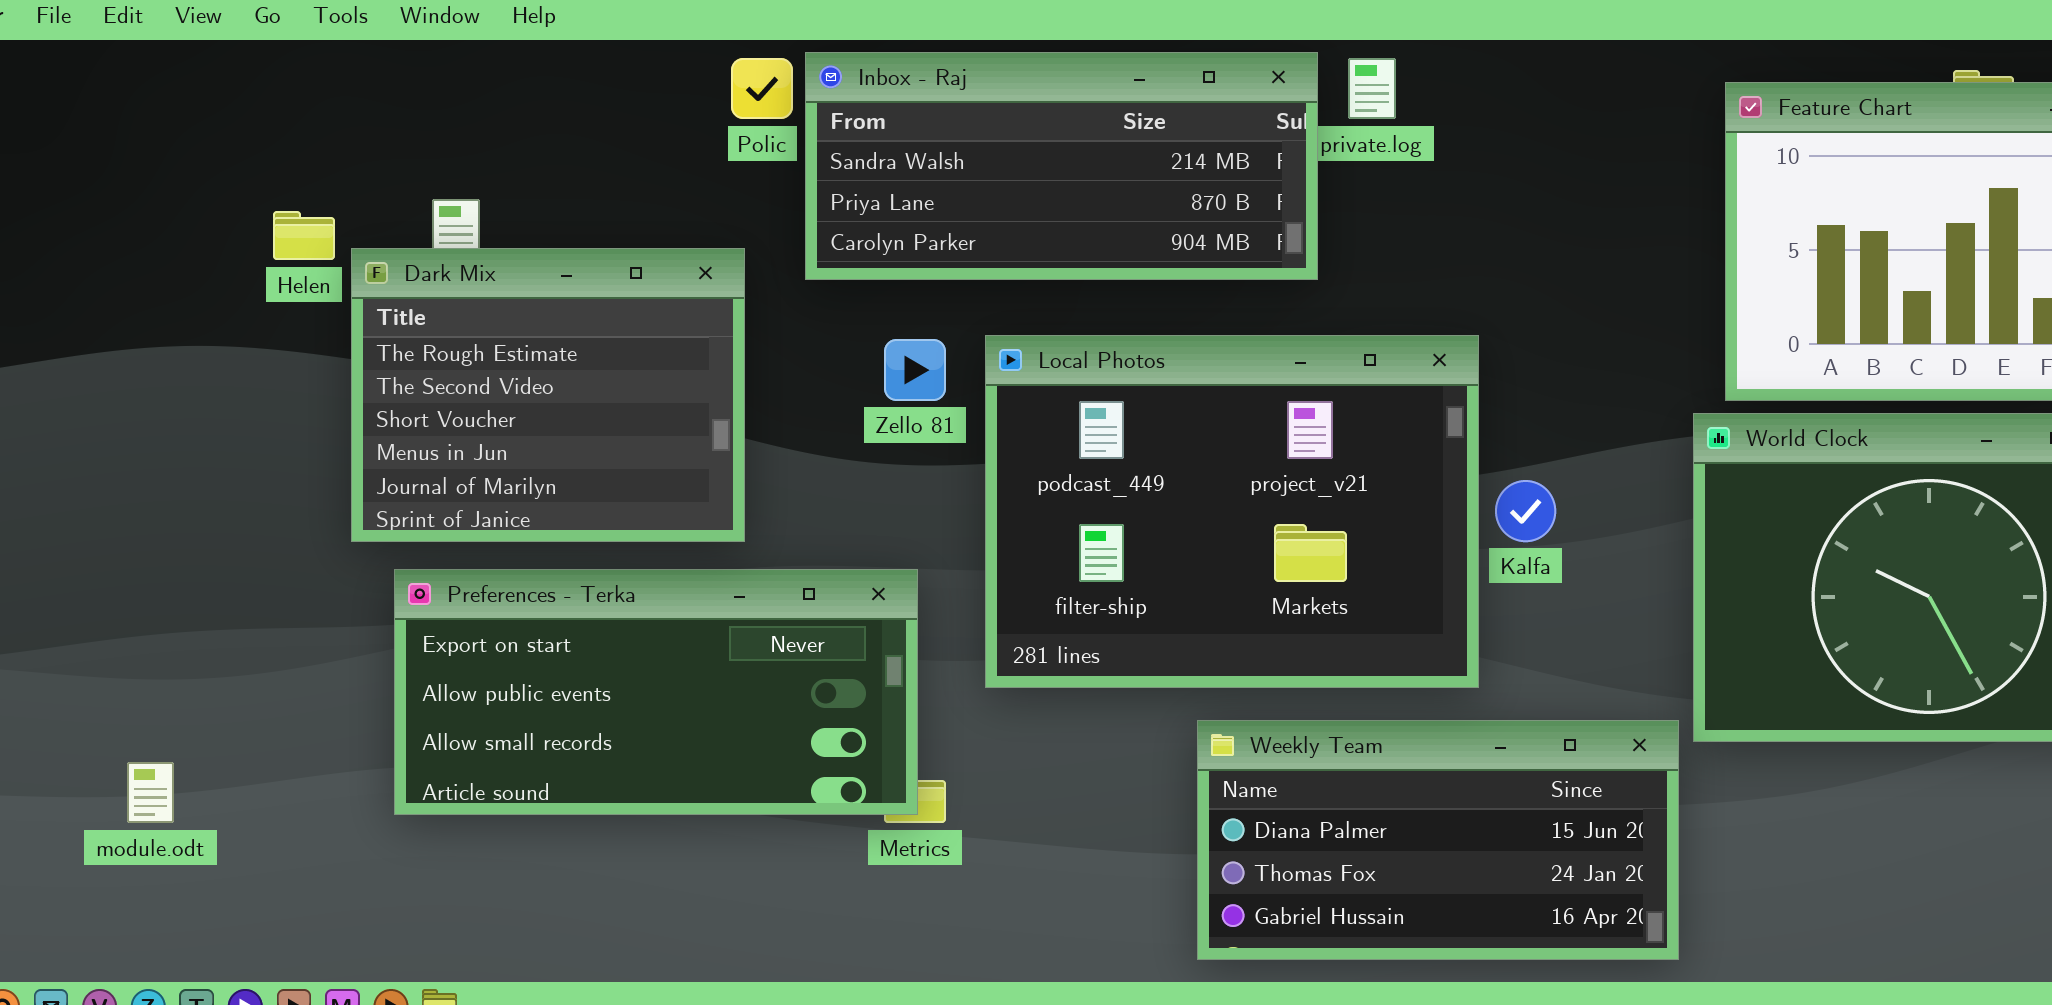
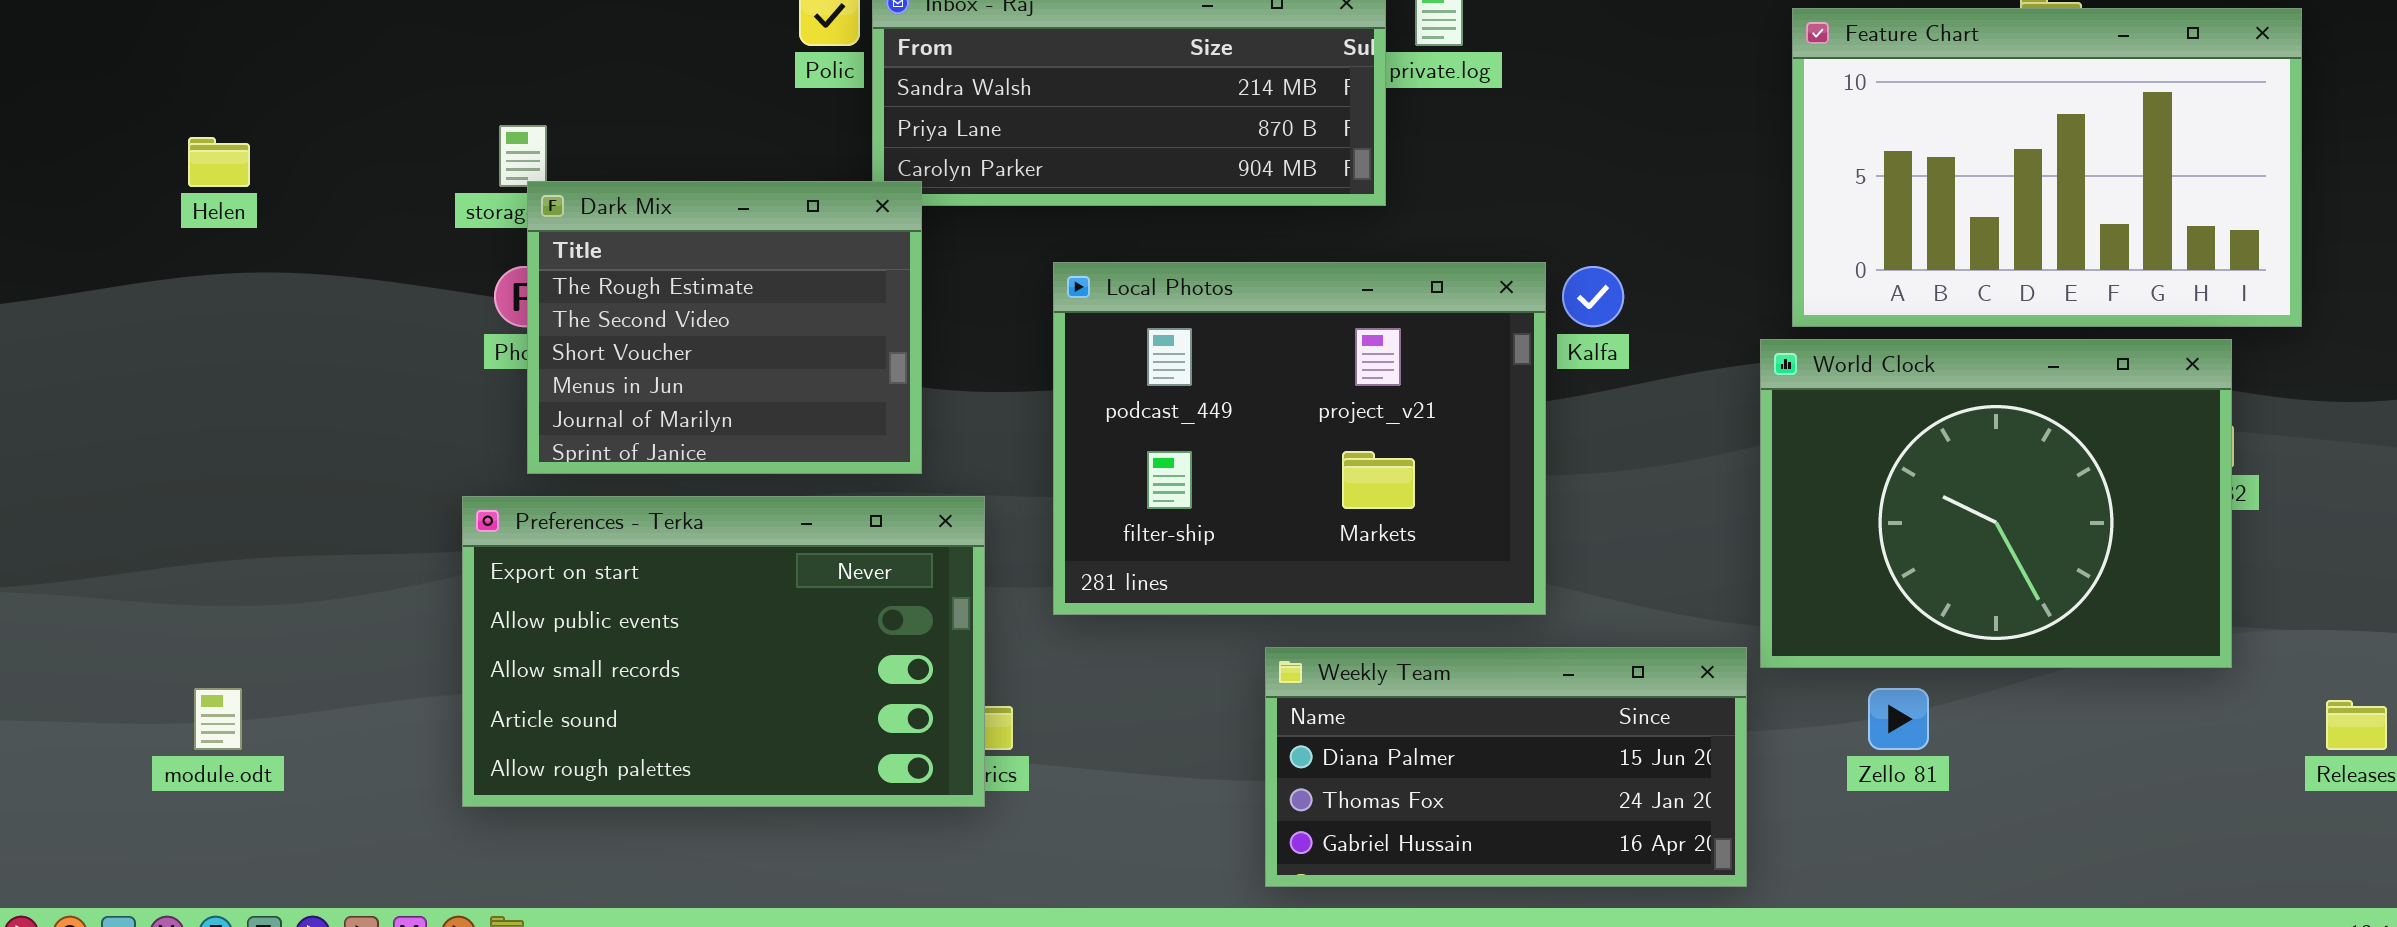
Helen: [273,211,335,260] -> [188,137,250,187], moved
Dark Mix: [351,248,745,542] -> [527,181,922,474], moved
Zello 81: [884,339,946,401] -> [1868,688,1929,750], moved
Kalfa: [1495,480,1556,542] -> [1562,266,1624,327], moved
Preferences - Terka: [394,569,918,815] -> [462,496,985,807], resized

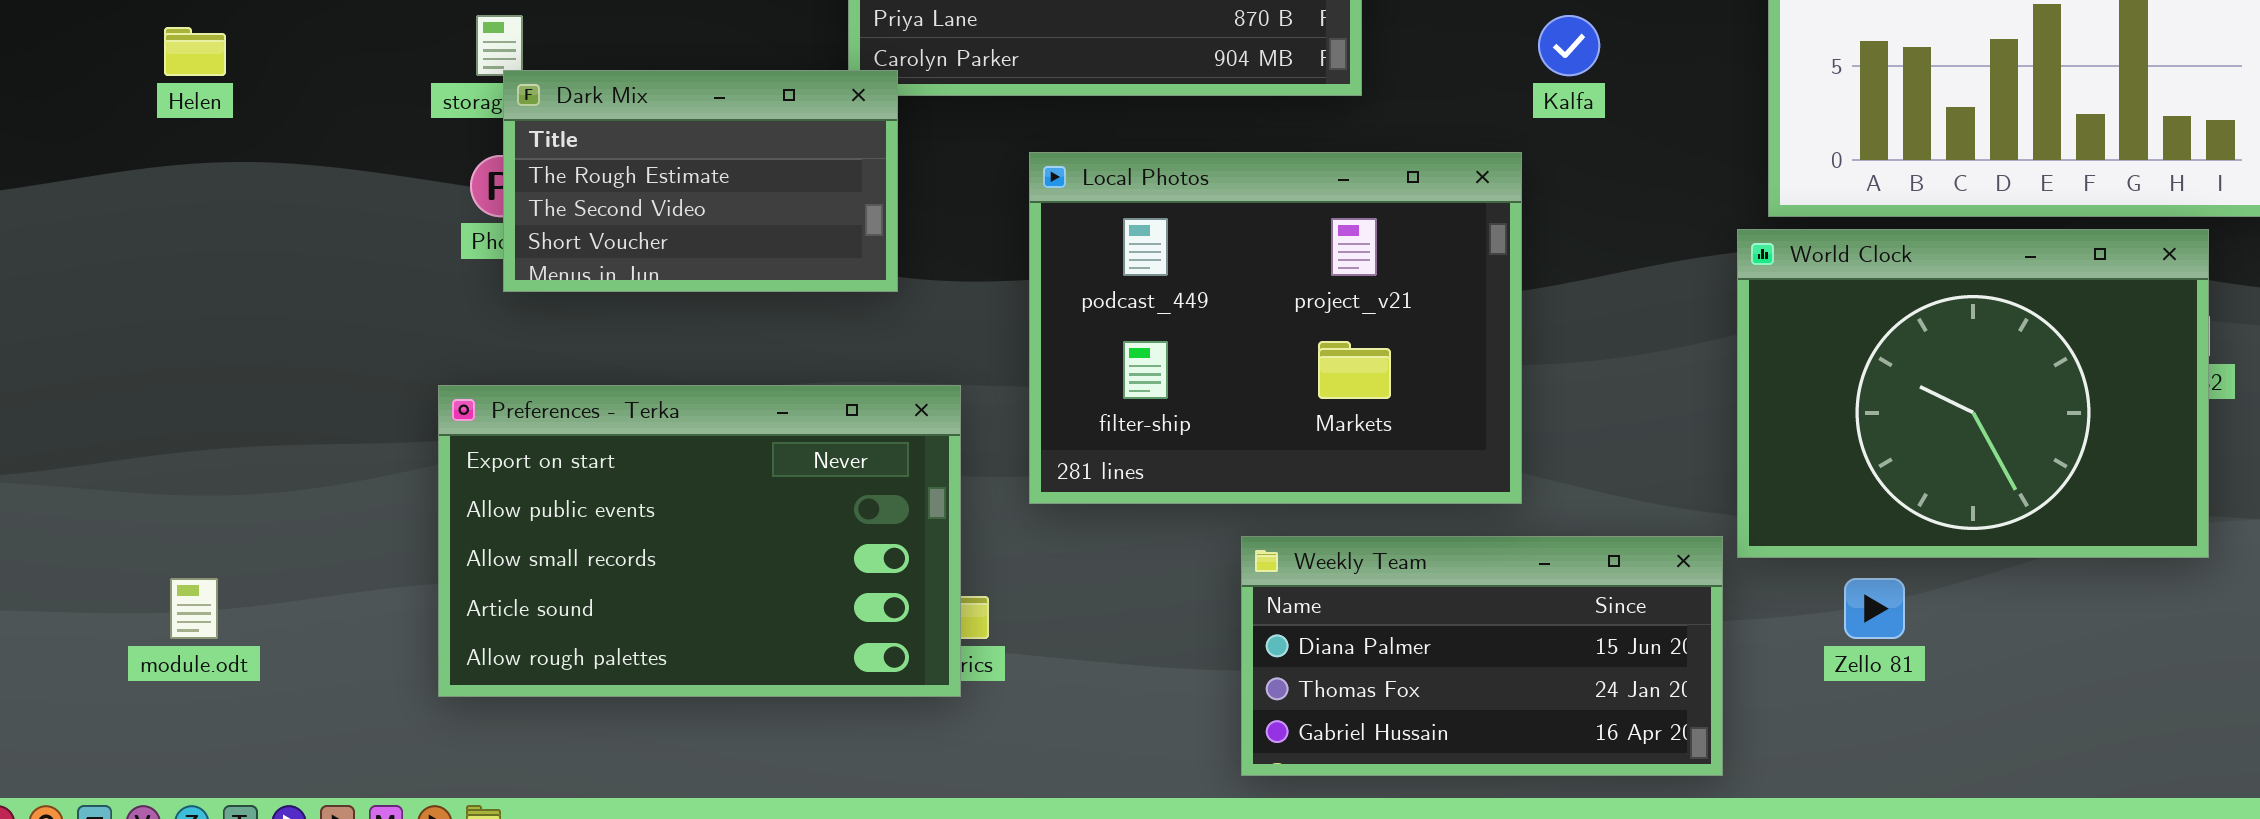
Dark Mix: [527,181,922,474] -> [503,70,898,292], resized
Kalfa: [1562,266,1624,327] -> [1538,15,1600,76], moved

